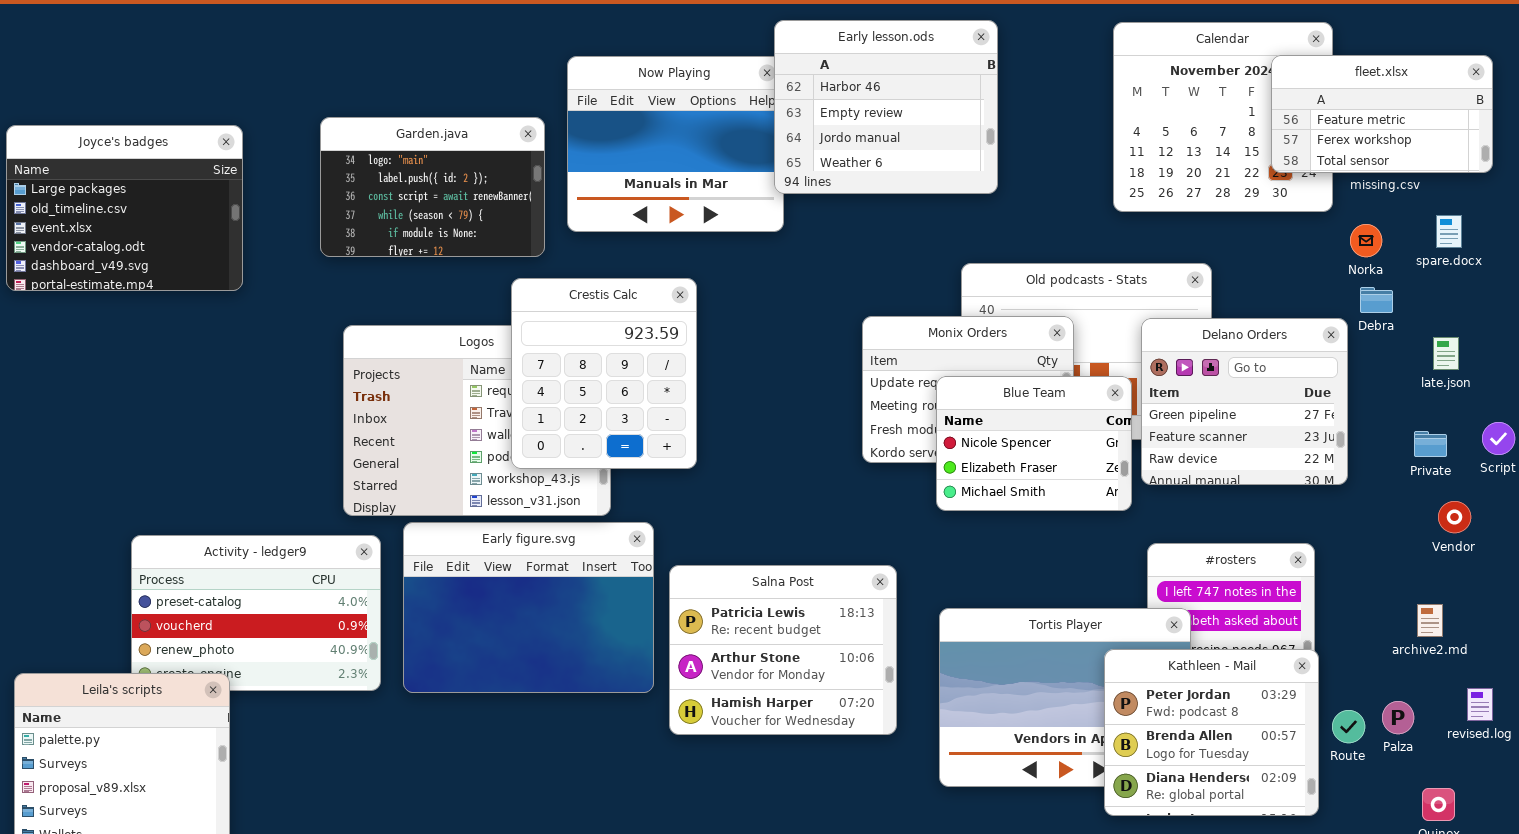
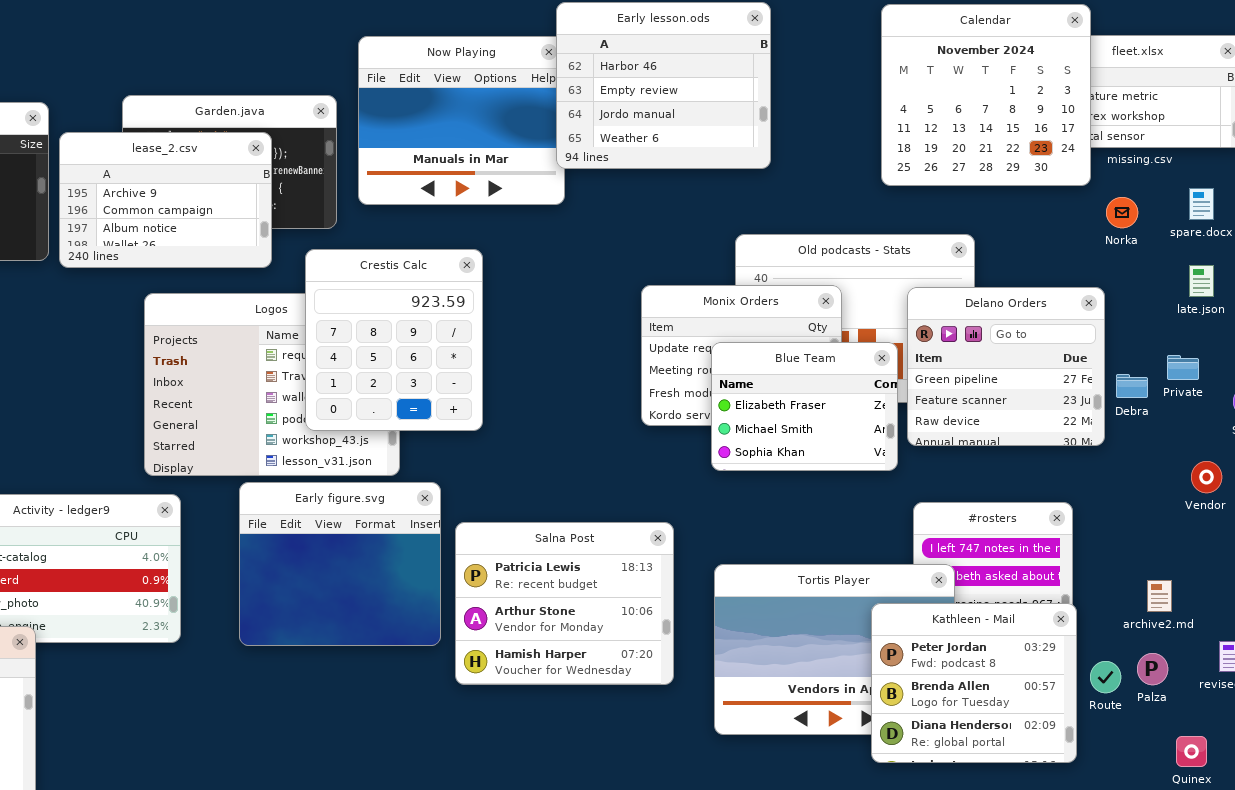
Calendar: [1113,22,1333,212] -> [881,4,1091,186], raised
lease_2.csv: none -> [59,132,272,268], opened
Debra: [1360,287,1393,313] -> [1116,374,1148,398], moved
late.json: [1433,337,1459,370] -> [1189,265,1214,297], moved
Blue Team: [936,376,1132,511] -> [711,342,898,471], scrolled down 1 row
Private: [1414,431,1447,457] -> [1167,355,1199,380], moved
Early figure.svg: [403,522,654,693] -> [239,482,441,646], resized
archive2.md: [1417,604,1443,637] -> [1147,580,1172,612], moved

